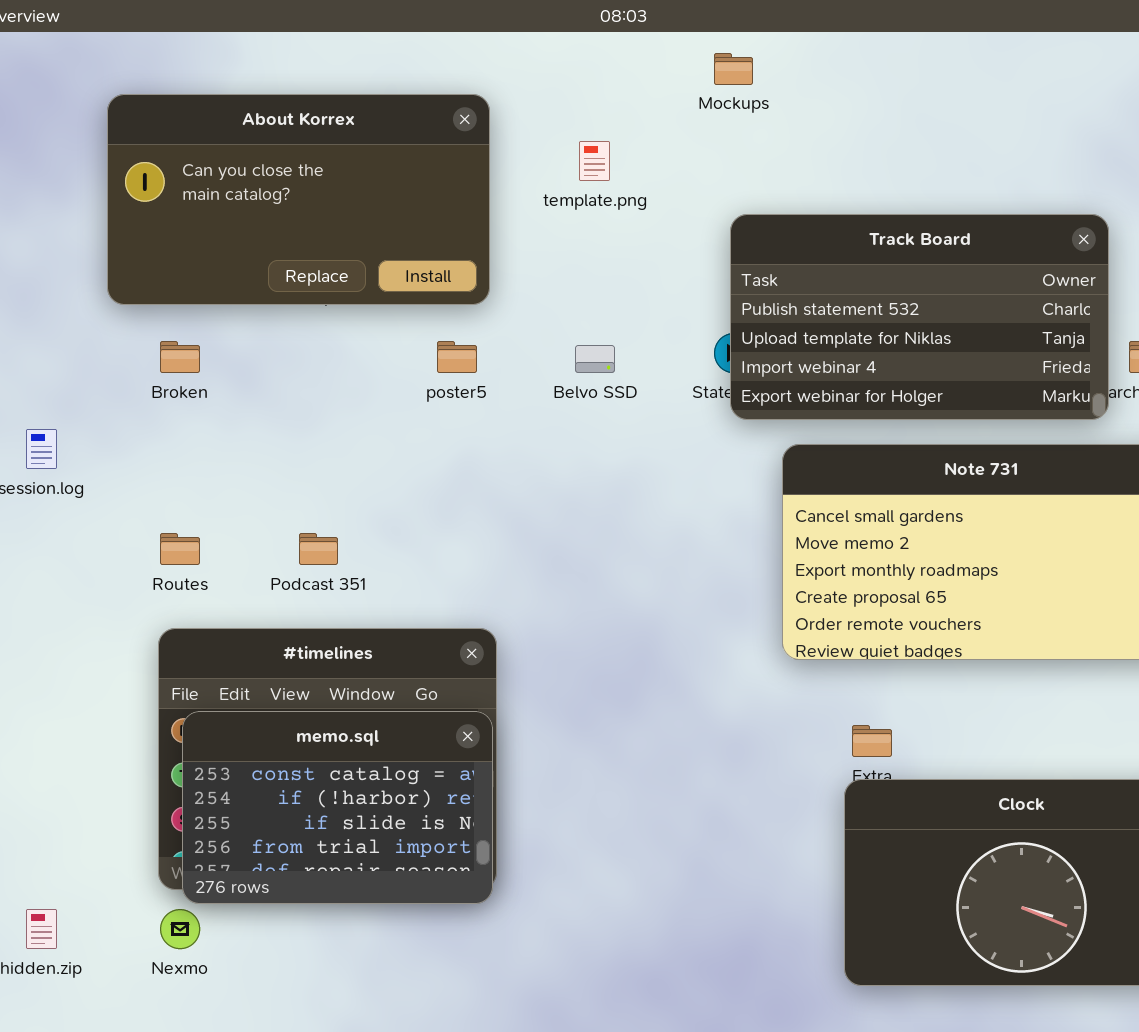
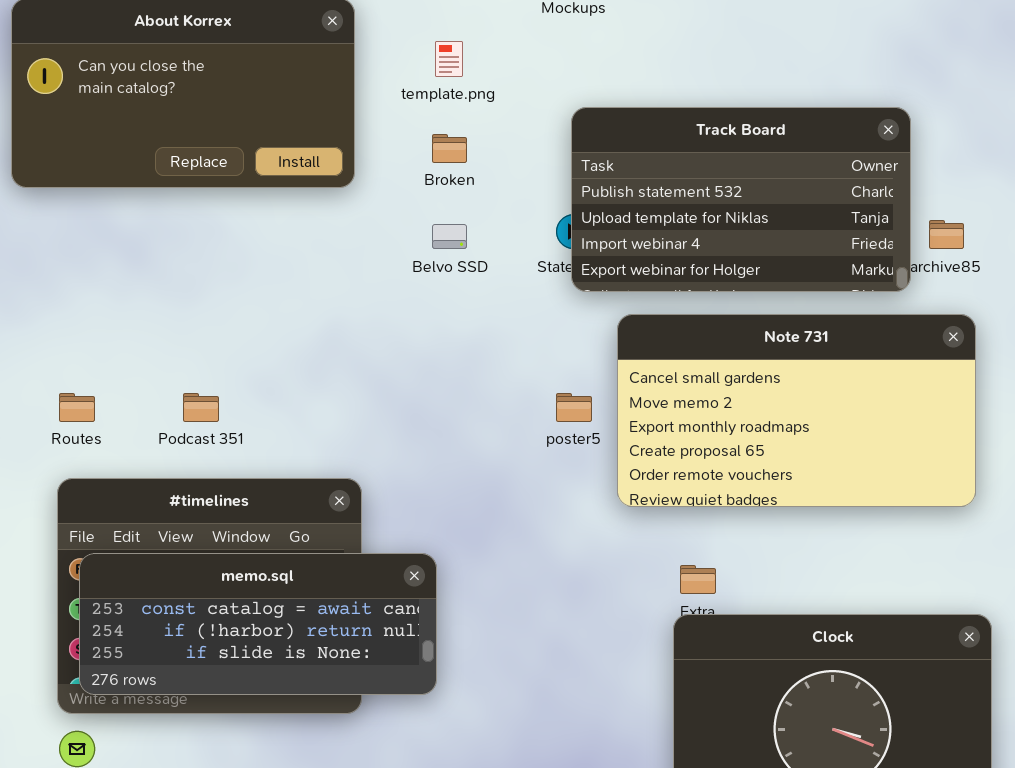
Broken: [160,341,200,373] -> [432,134,467,163], moved
poster5: [437,341,477,373] -> [556,393,592,422], moved
memo.sql: [182,711,493,904] -> [79,553,437,695], resized

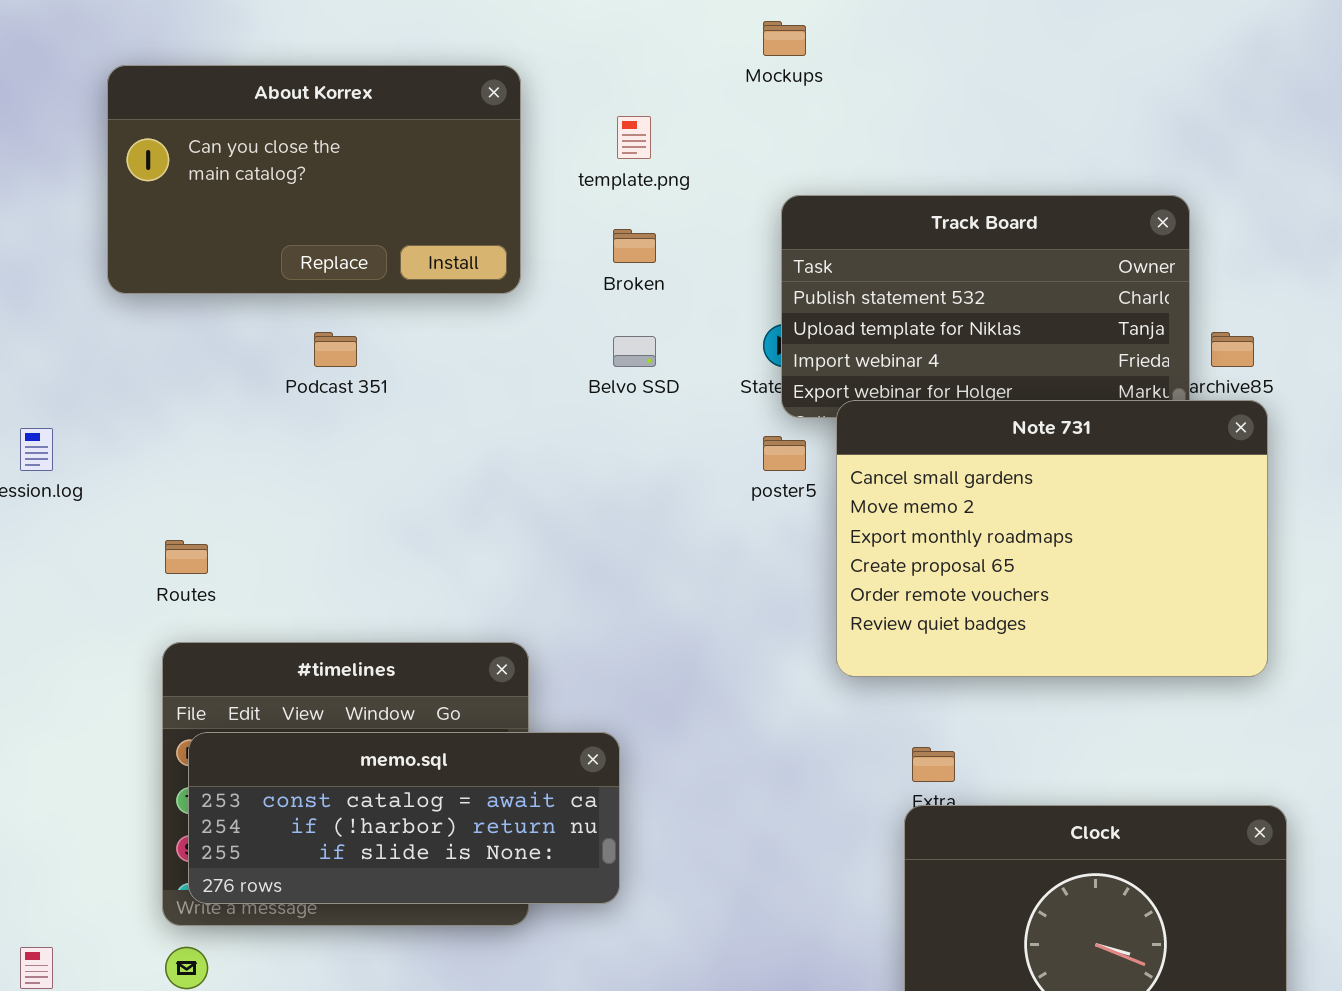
Note 731: [617,314,976,507] -> [836,400,1268,677], resized
Podcast 351: [183,393,219,422] -> [314,332,357,367], moved
poster5: [556,393,592,422] -> [763,436,806,471], moved

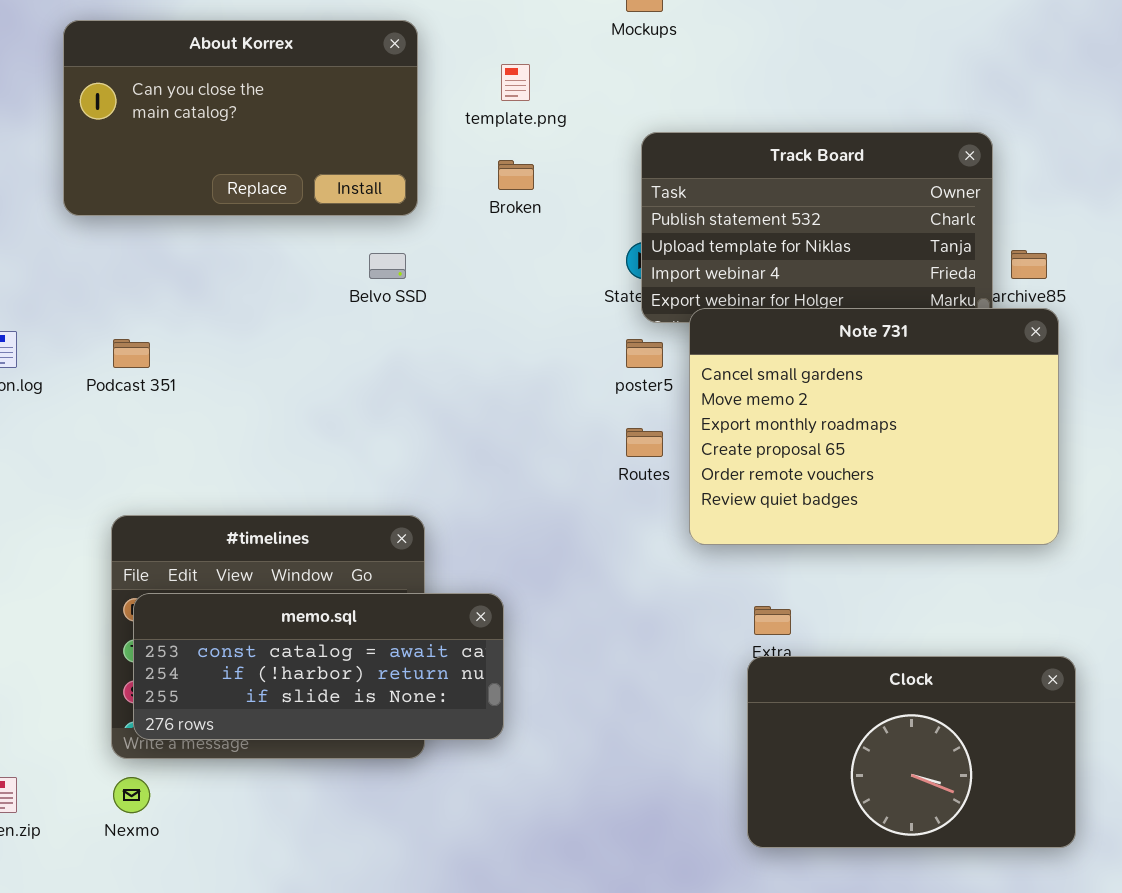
Podcast 351: [314,332,357,367] -> [113,339,150,368], moved
Belvo SSD: [613,336,656,367] -> [369,253,406,279], moved
Routes: [165,540,208,574] -> [626,428,663,457], moved

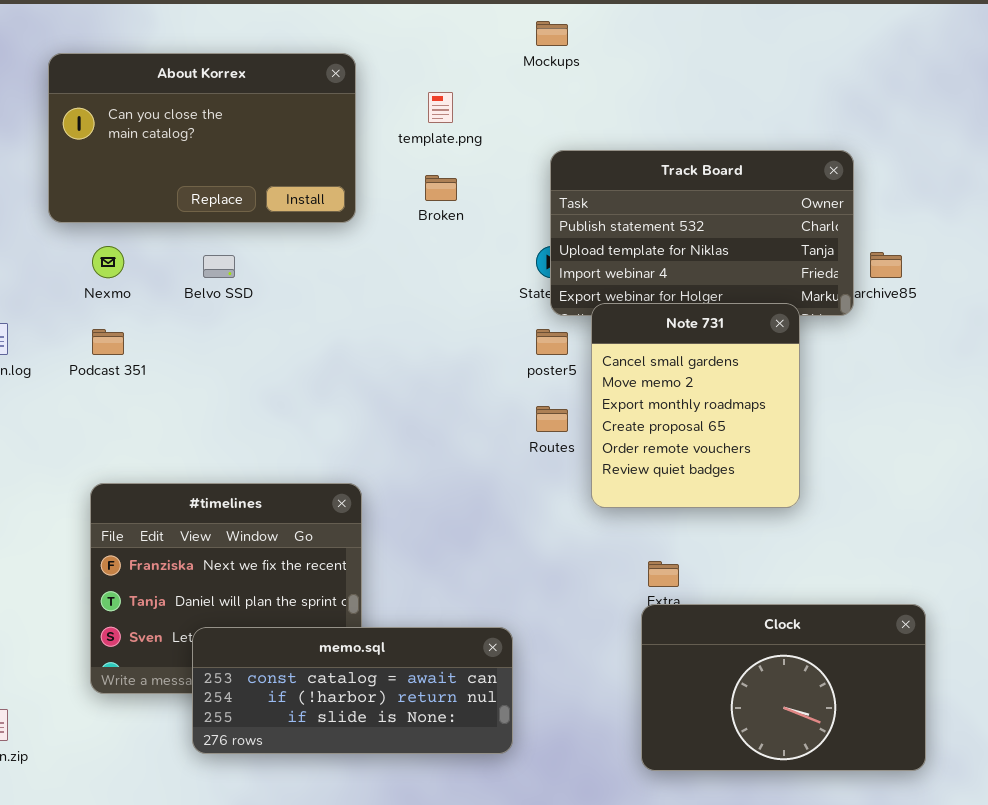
Belvo SSD: [369,253,406,279] -> [203,255,235,278], moved
Note 731: [689,308,1059,545] -> [591,303,800,508], resized
memo.sql: [133,593,504,740] -> [192,627,513,754], moved
Nexmo: [113,777,150,813] -> [92,246,124,278], moved

